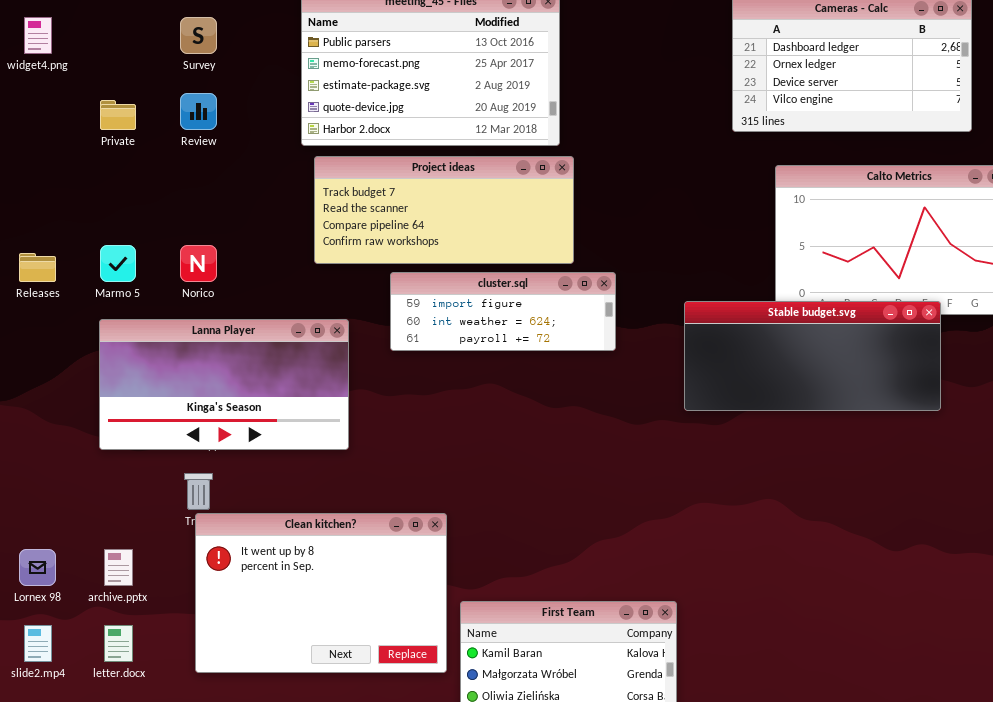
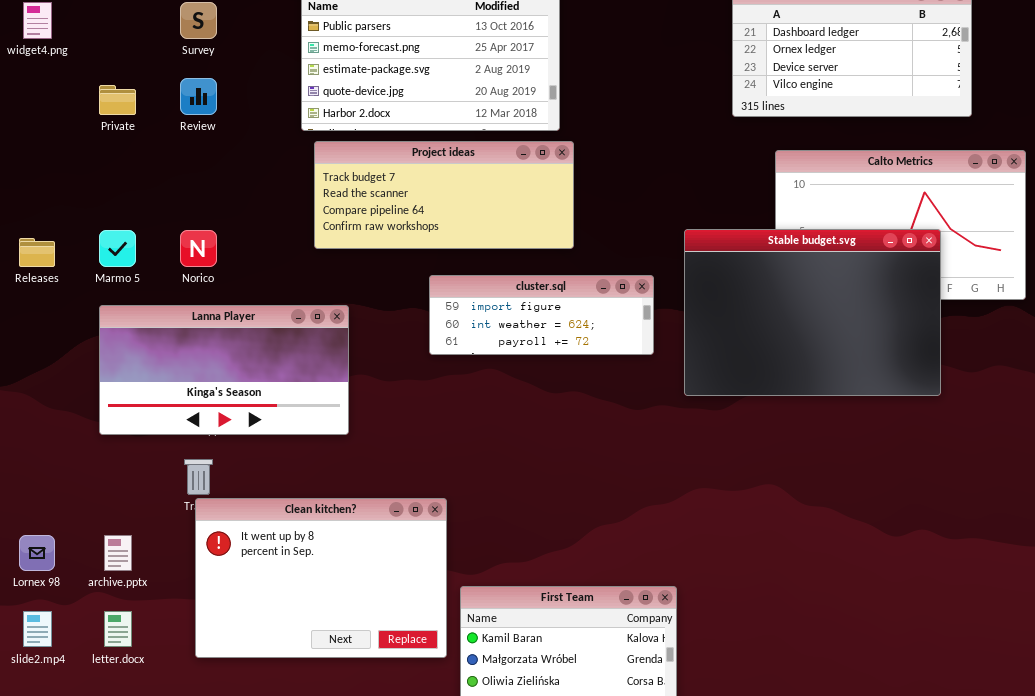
cluster.sql: [390,272,616,351] -> [429,275,654,355], moved
Stable budget.svg: [684,301,941,411] -> [684,229,941,396], resized

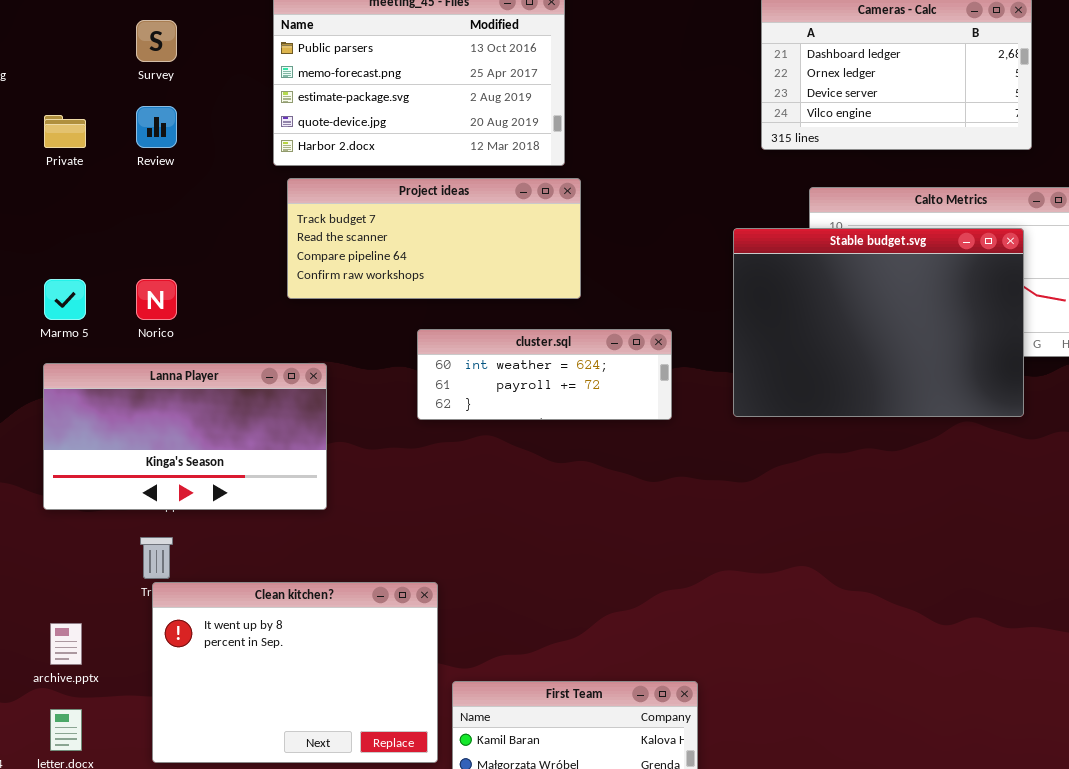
Stable budget.svg: [684,229,941,396] -> [733,228,1024,417], moved
cluster.sql: [429,275,654,355] -> [417,329,672,420], scrolled down 1 row

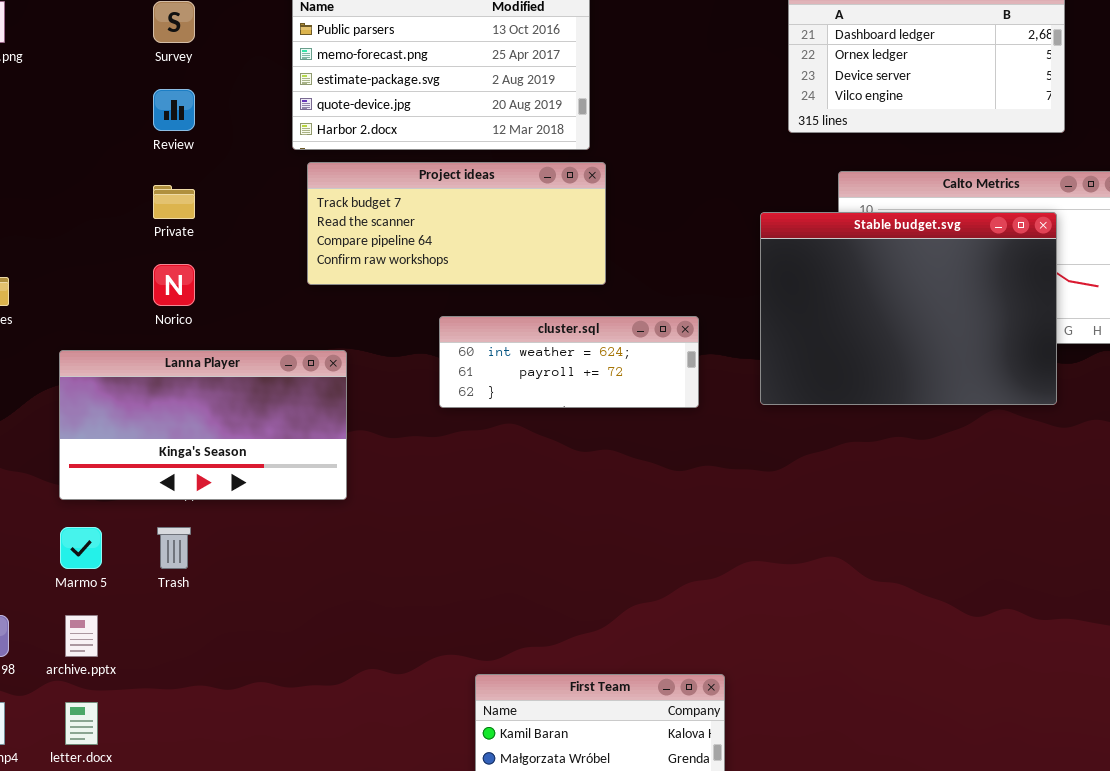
Private: [44,115,86,148] -> [153,185,195,219], moved
Marmo 5: [44,279,86,320] -> [60,527,102,569], moved
Clean kitchen?: [152,582,438,763] -> none, closed

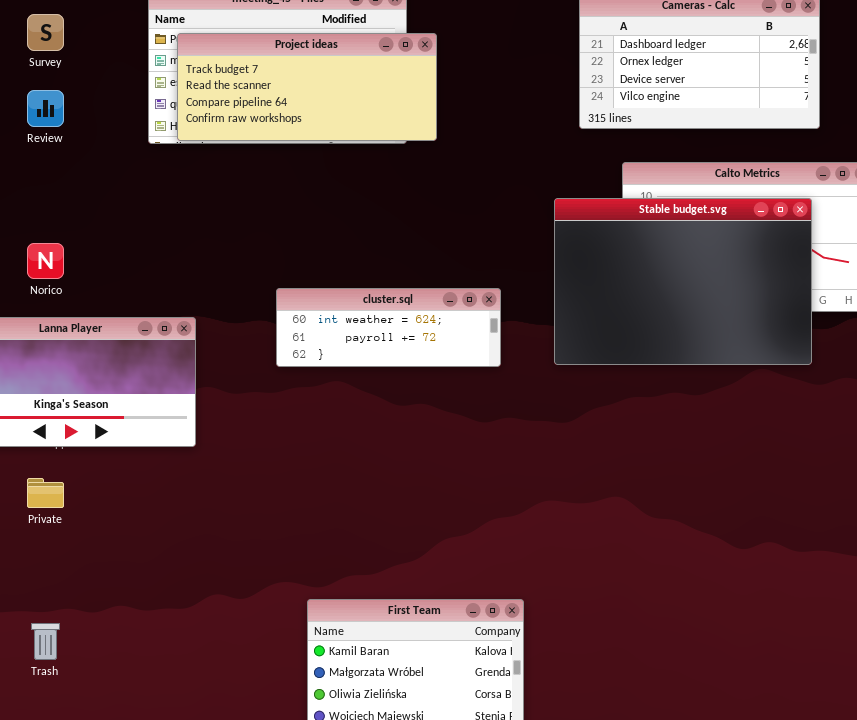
Project ideas: [307,162,606,285] -> [177,33,437,141], moved
Private: [153,185,195,219] -> [27,478,64,508], moved
Trash: [157,527,191,569] -> [31,623,60,660], moved

